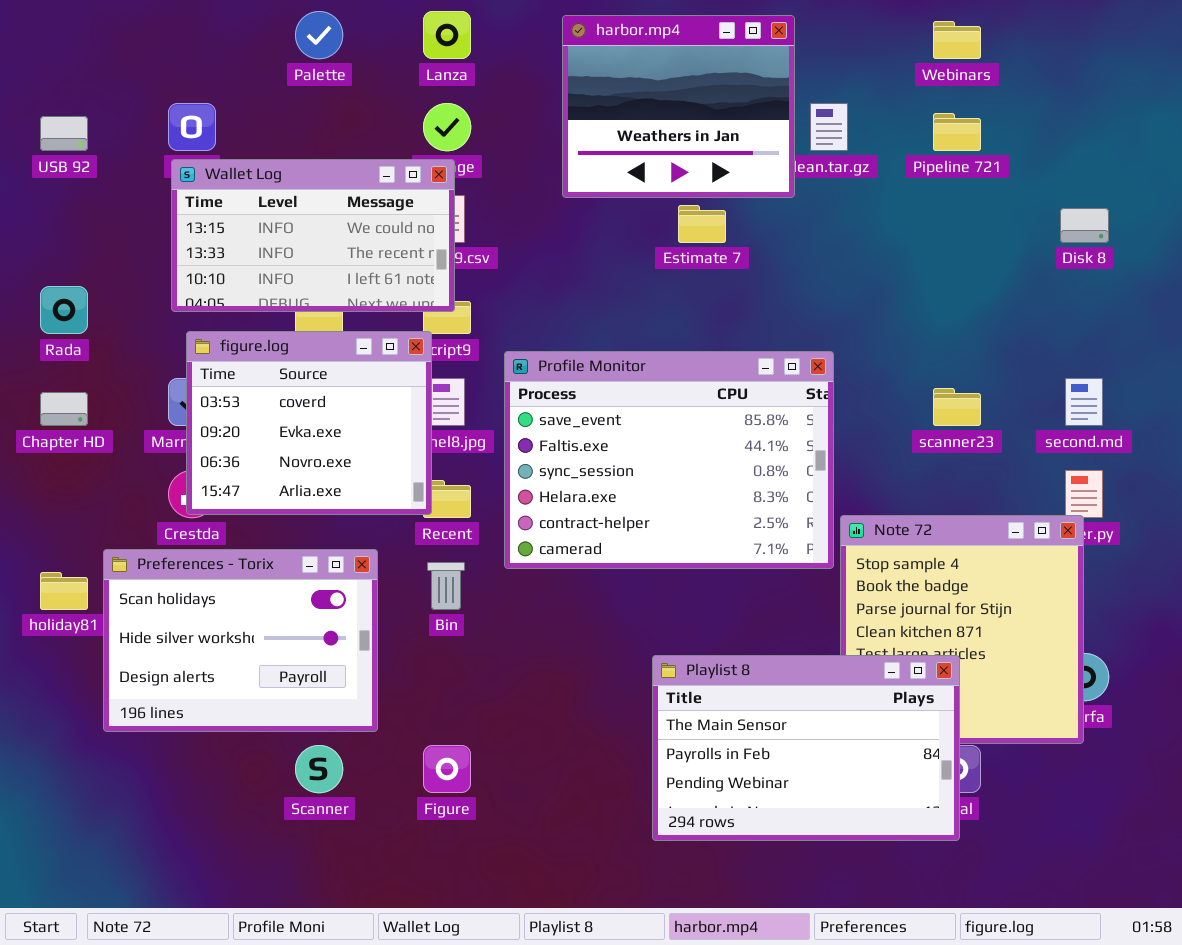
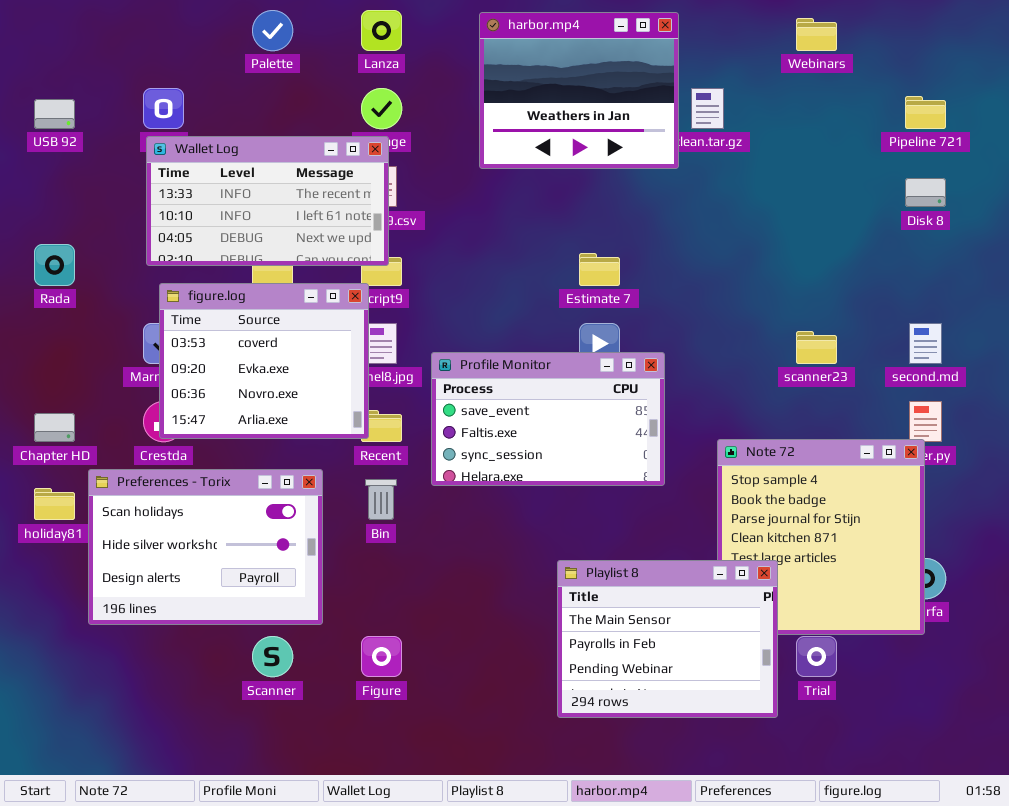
Pipeline 721: [933,113,981,151] -> [905,96,946,129], moved
Wallet Log: [171,159,455,312] -> [146,136,389,266], scrolled down 1 row
Estimate 7: [678,205,726,243] -> [579,253,620,286], moved
Profile Monitor: [504,351,834,569] -> [431,352,665,486], resized
Chapter HD: [40,392,88,426] -> [34,413,75,442], moved
Playlist 8: [652,655,960,841] -> [557,560,778,718], resized

